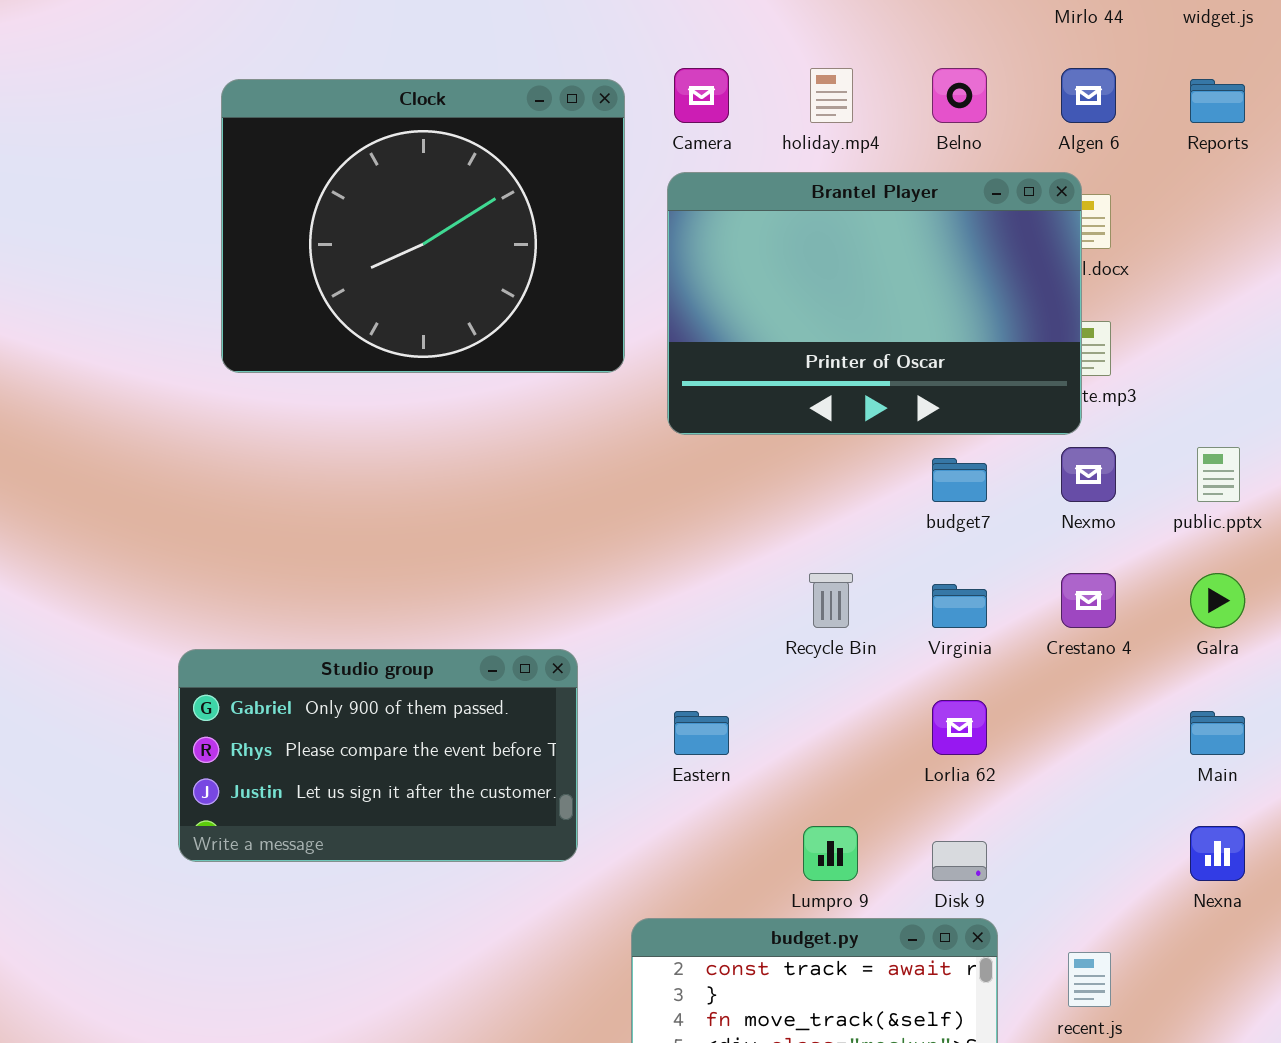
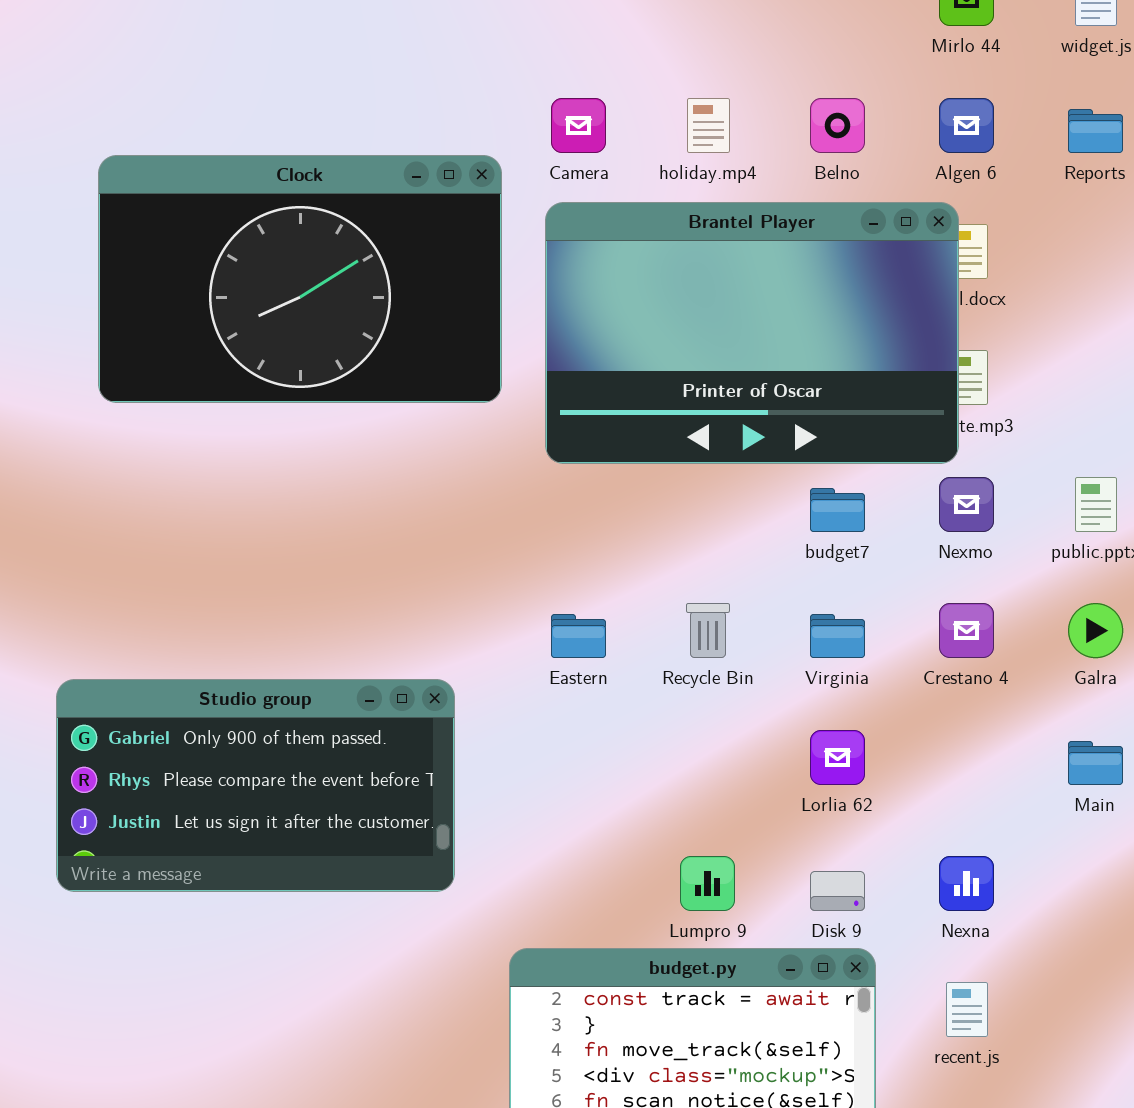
Clock: [221,79,625,373] -> [98,155,502,403], resized
Eastern: [674,711,729,755] -> [551,614,606,658], moved
Nexna: [1190,826,1245,881] -> [939,856,994,911], moved

